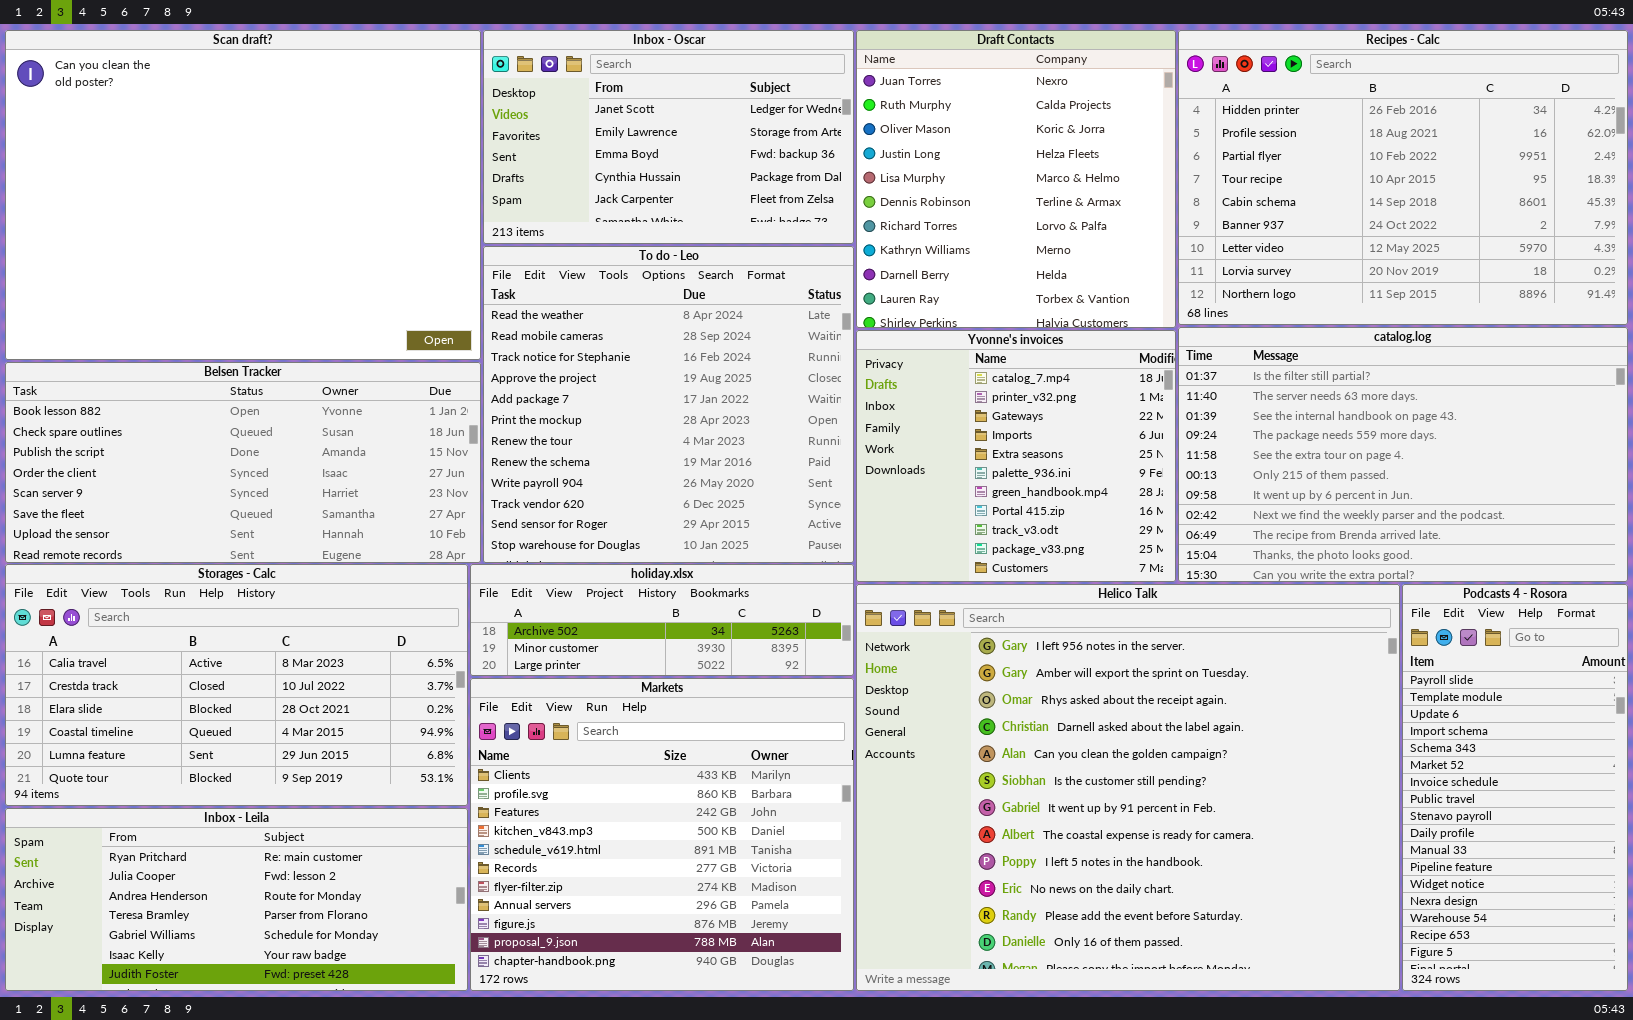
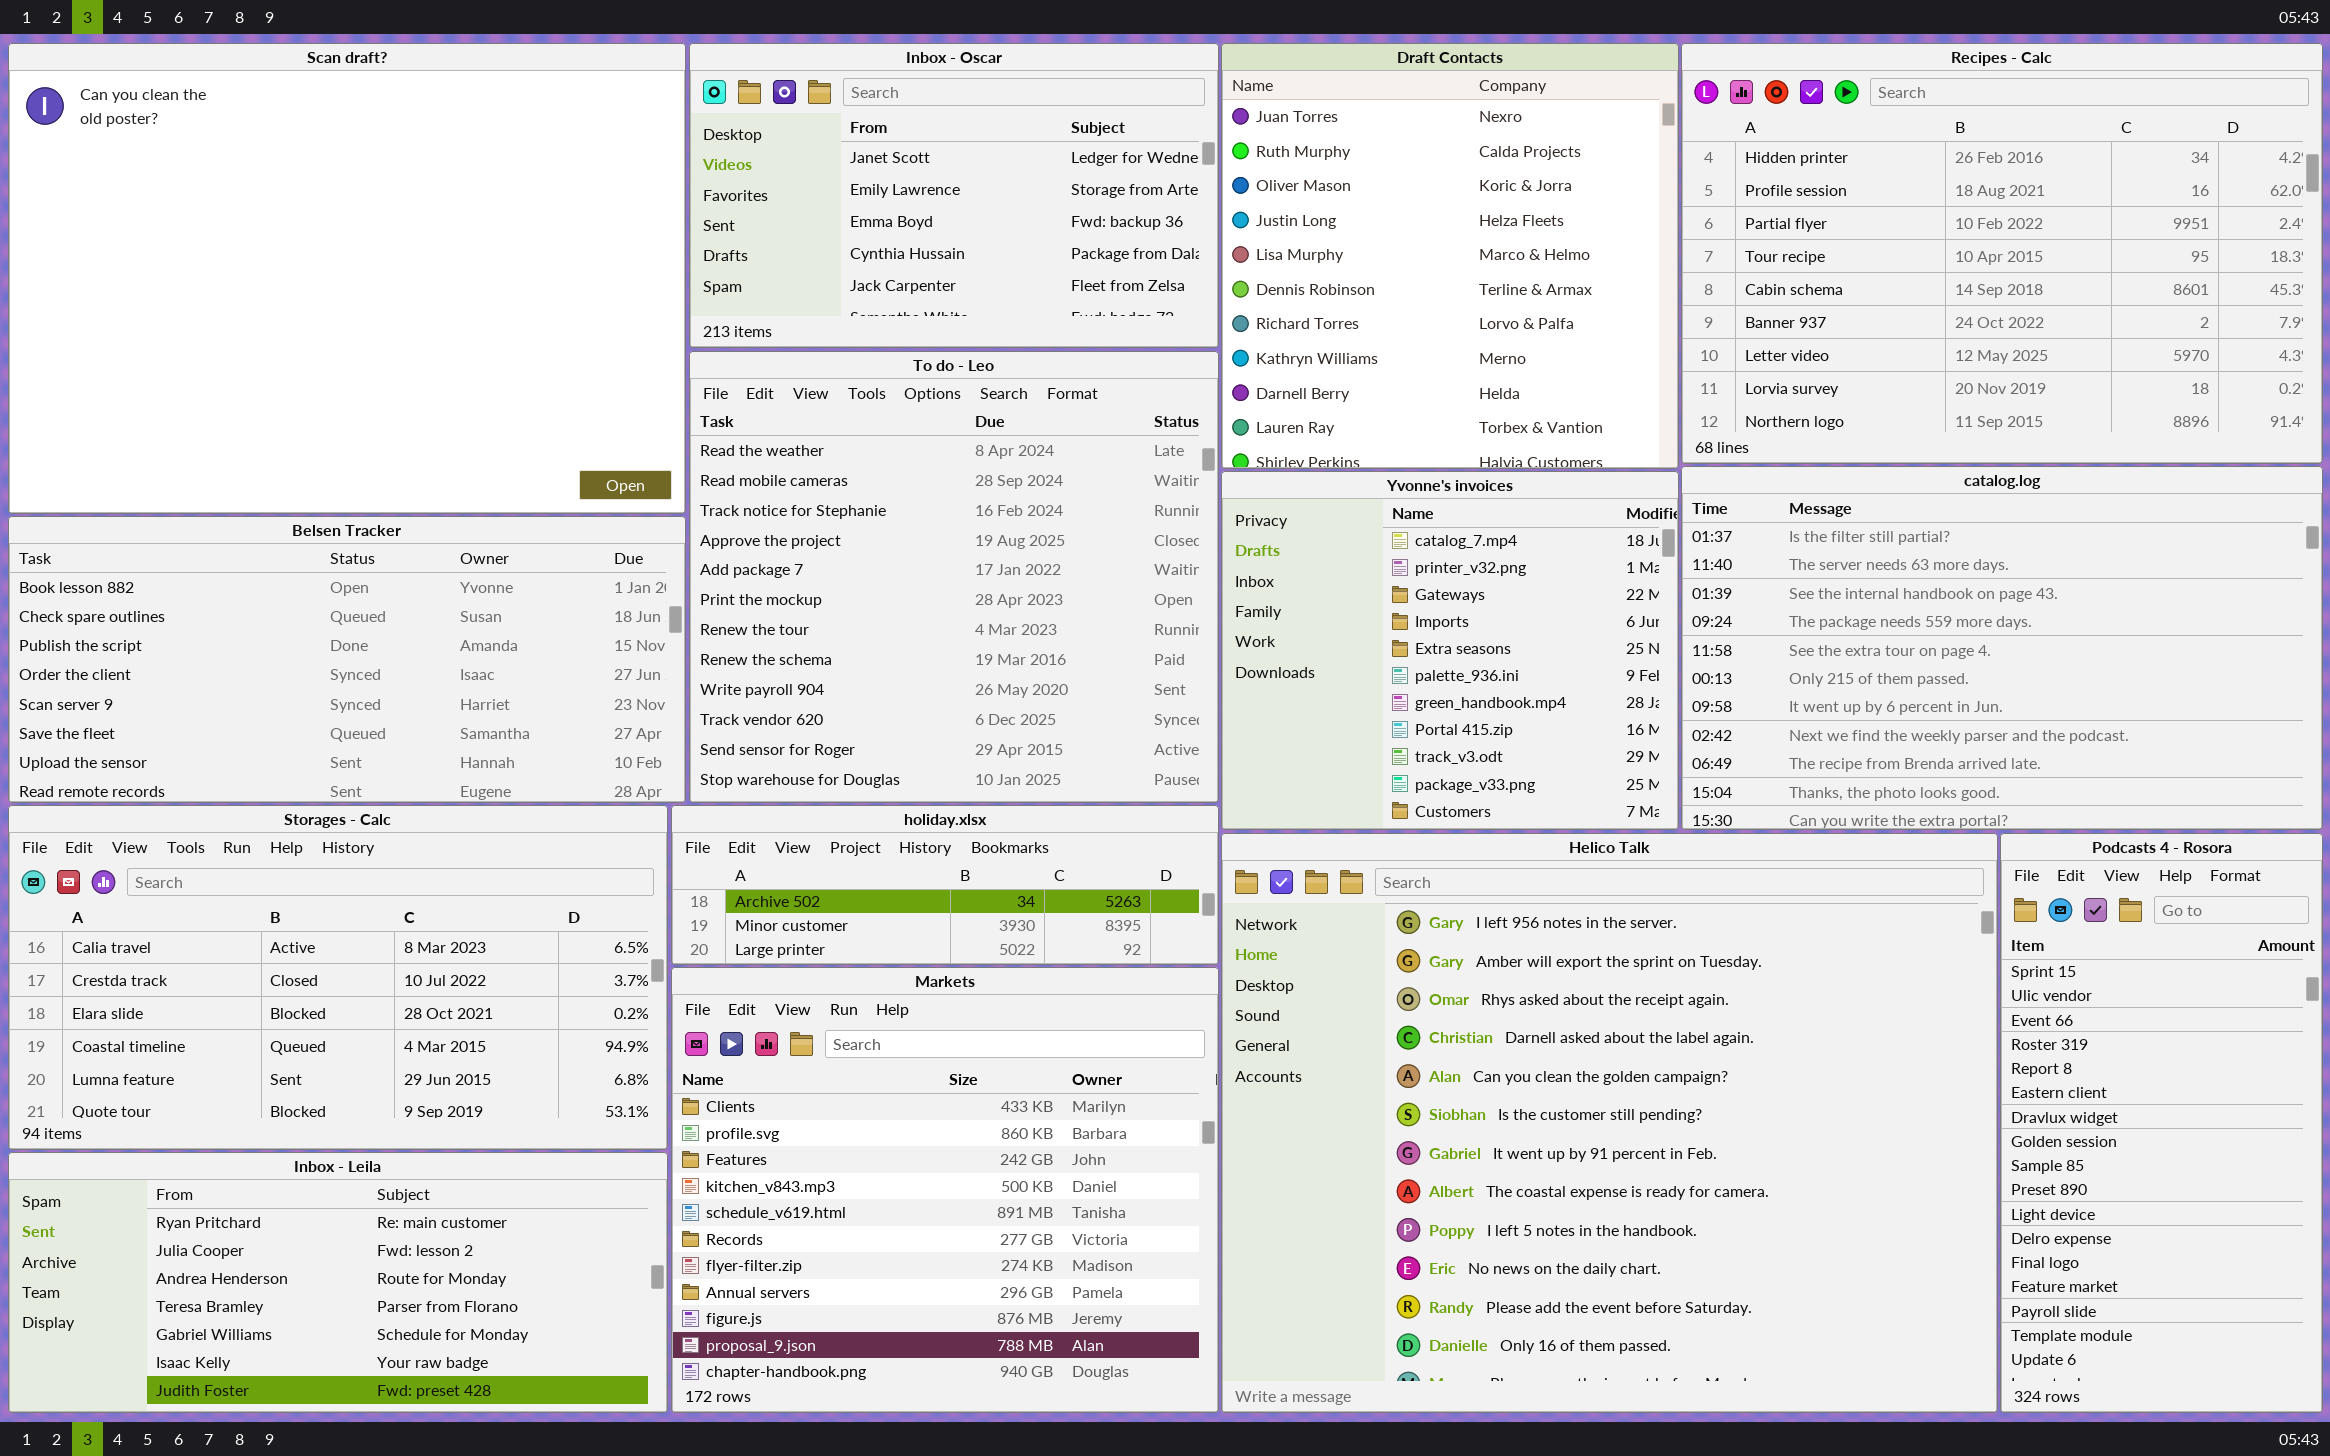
Podcasts 4 - Rosora: [1402,584,1628,991] -> [2000,833,2323,1413], scrolled up 14 rows

